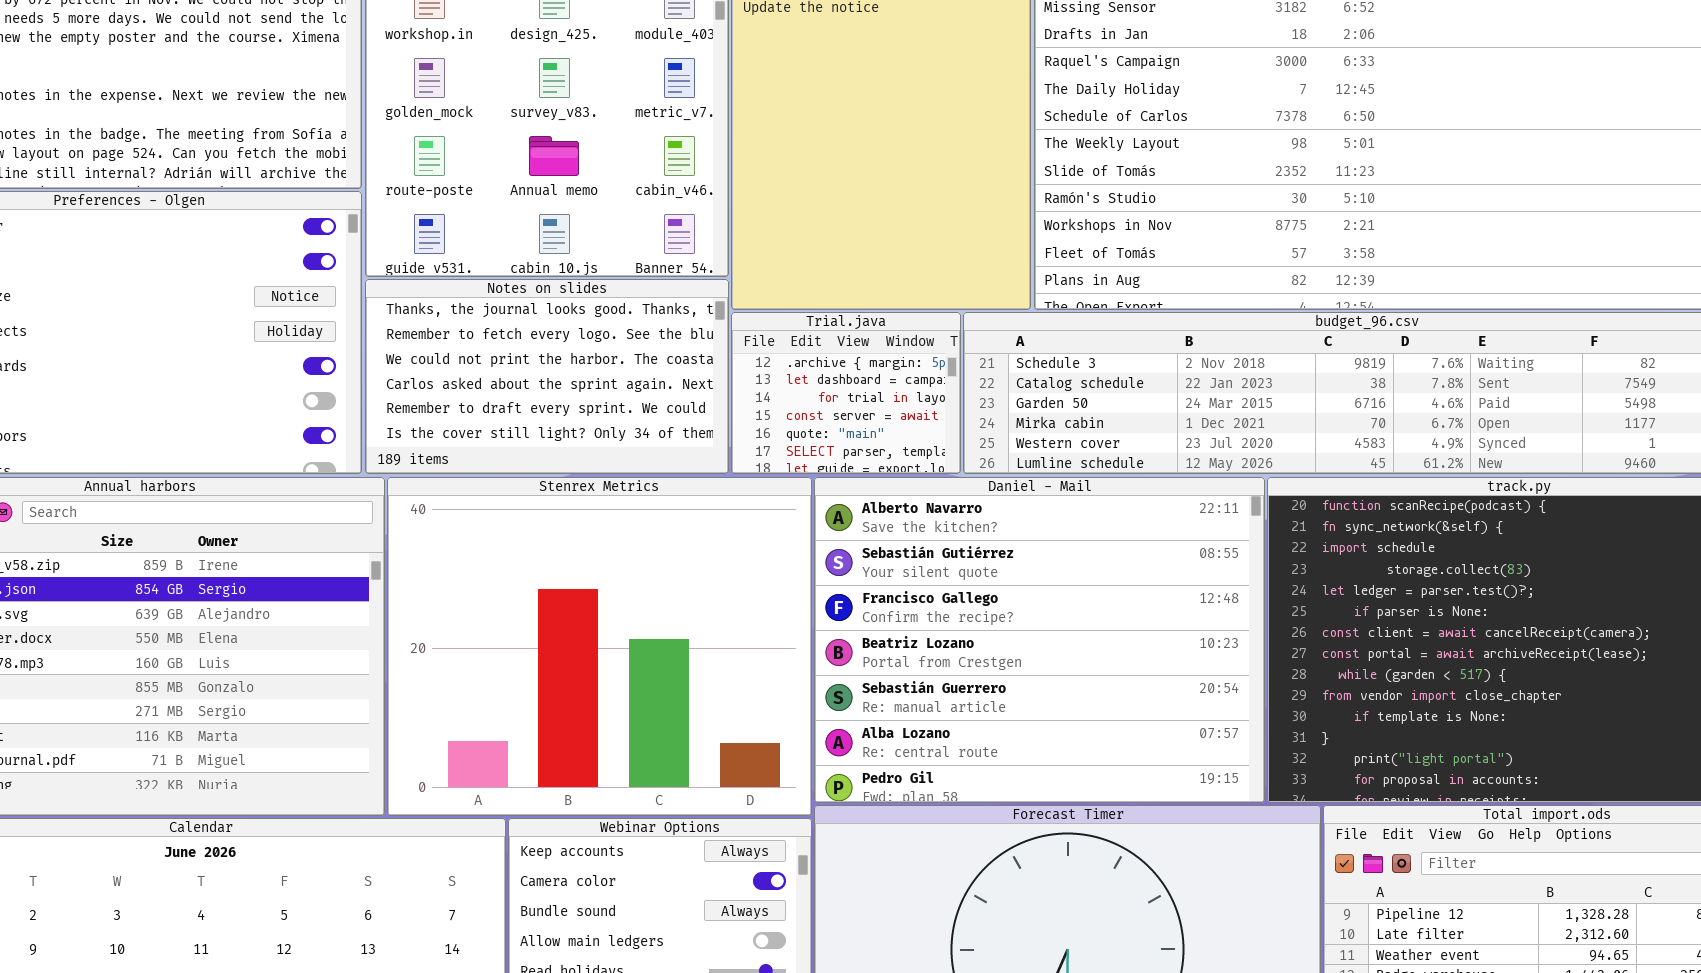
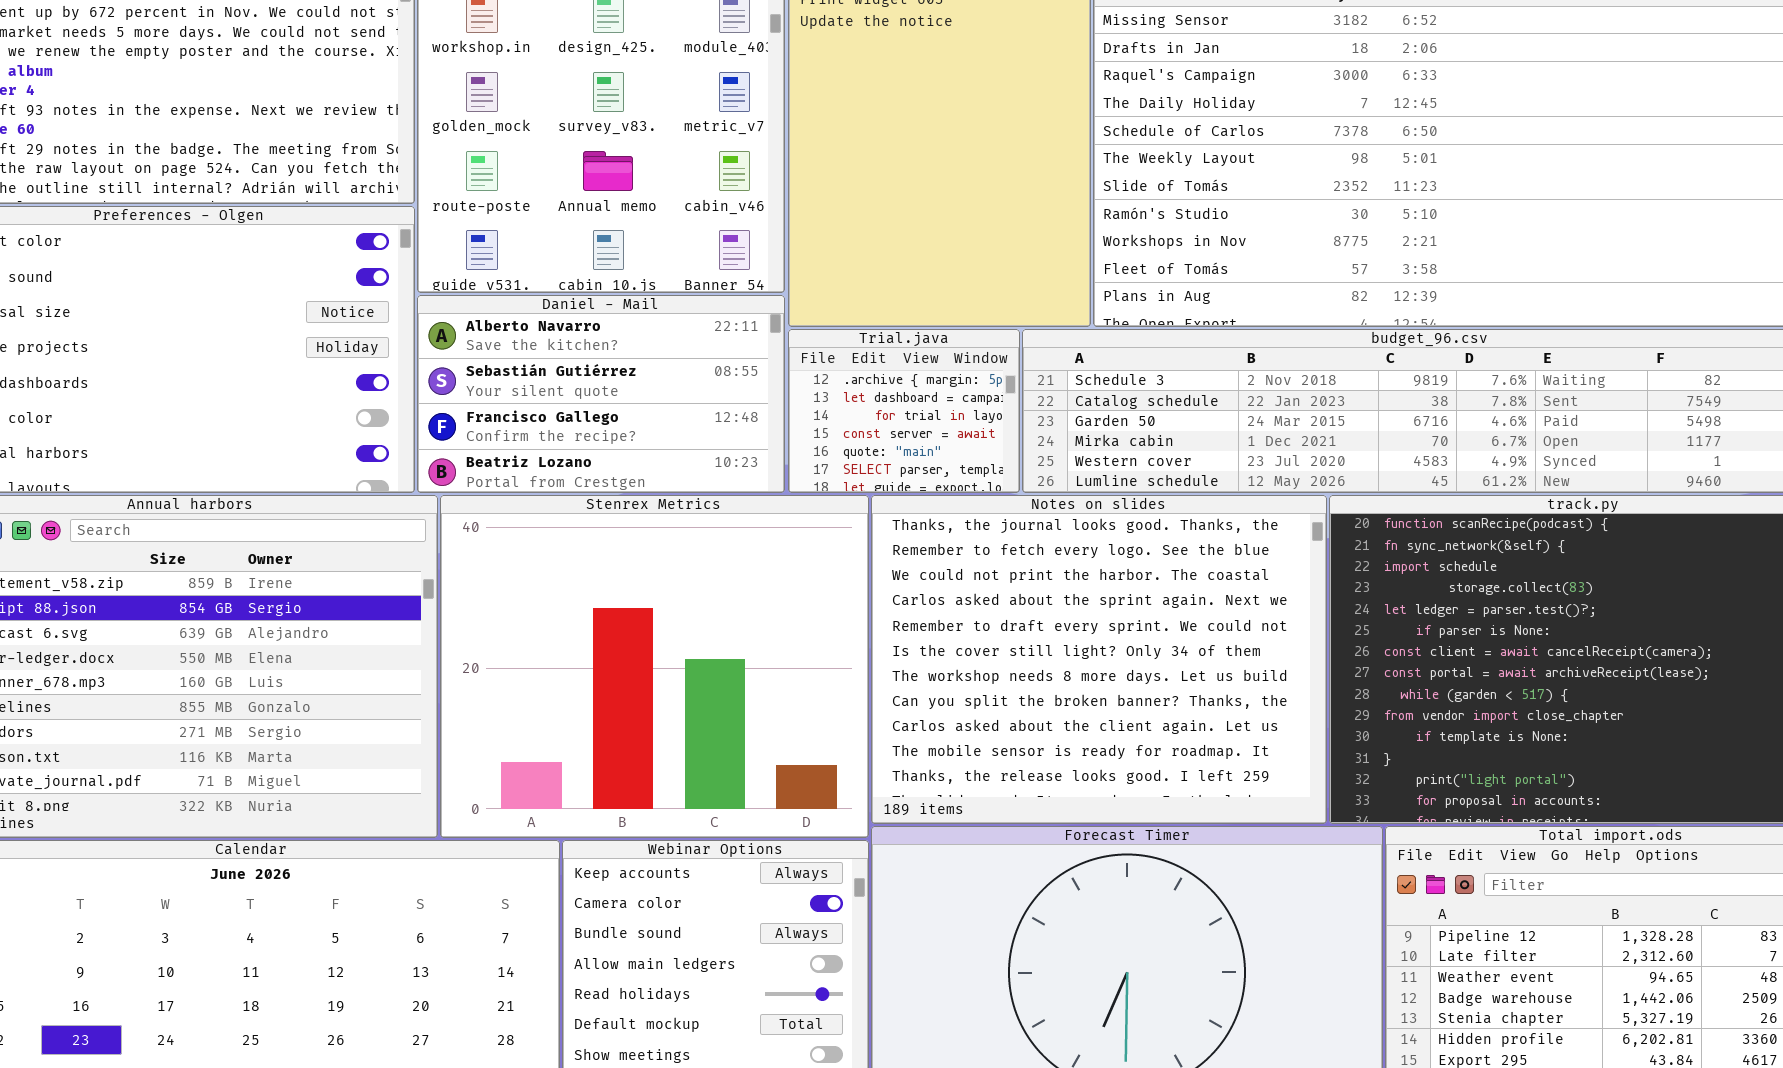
Notes on slides: [365,279,729,474] -> [871,495,1327,824], moved, resized
Daniel - Mail: [814,477,1265,803] -> [417,295,785,493], moved, resized

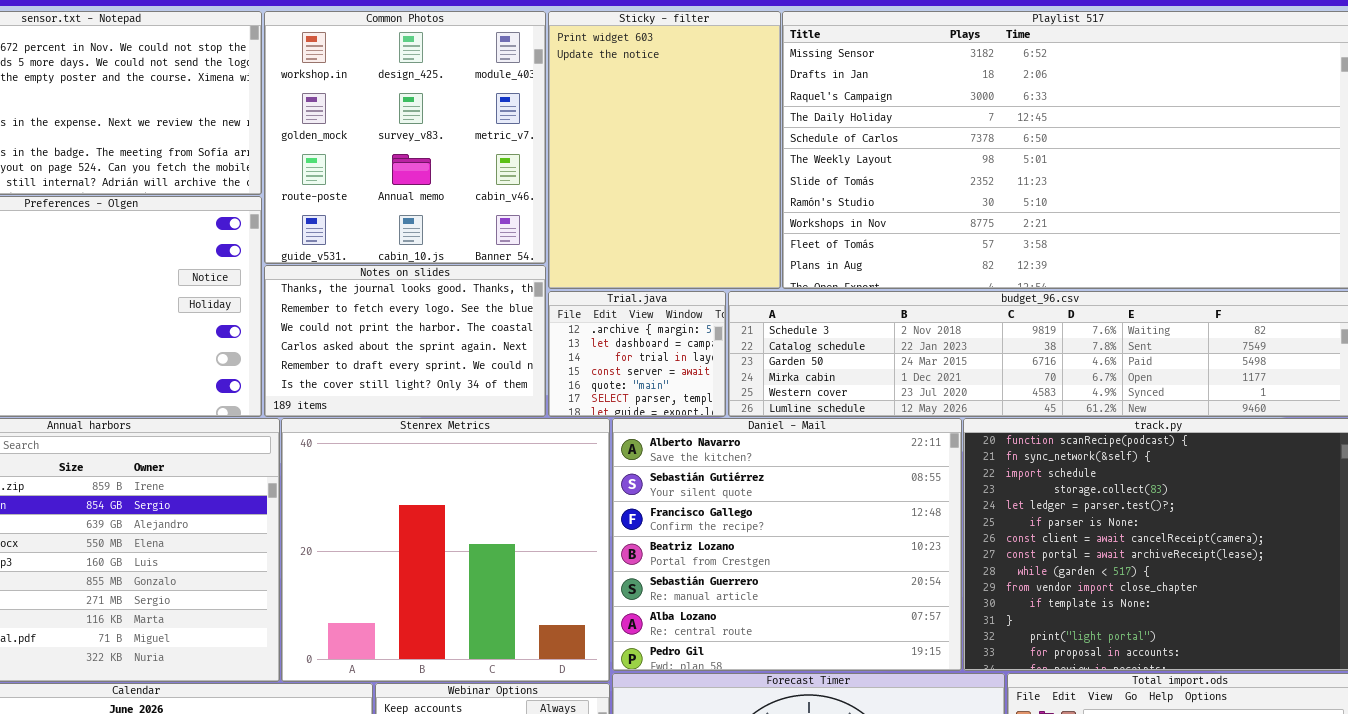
Daniel - Mail: [417,295,785,493] -> [612,418,962,671], moved, resized
Notes on slides: [871,495,1327,824] -> [264,265,546,417], moved, resized

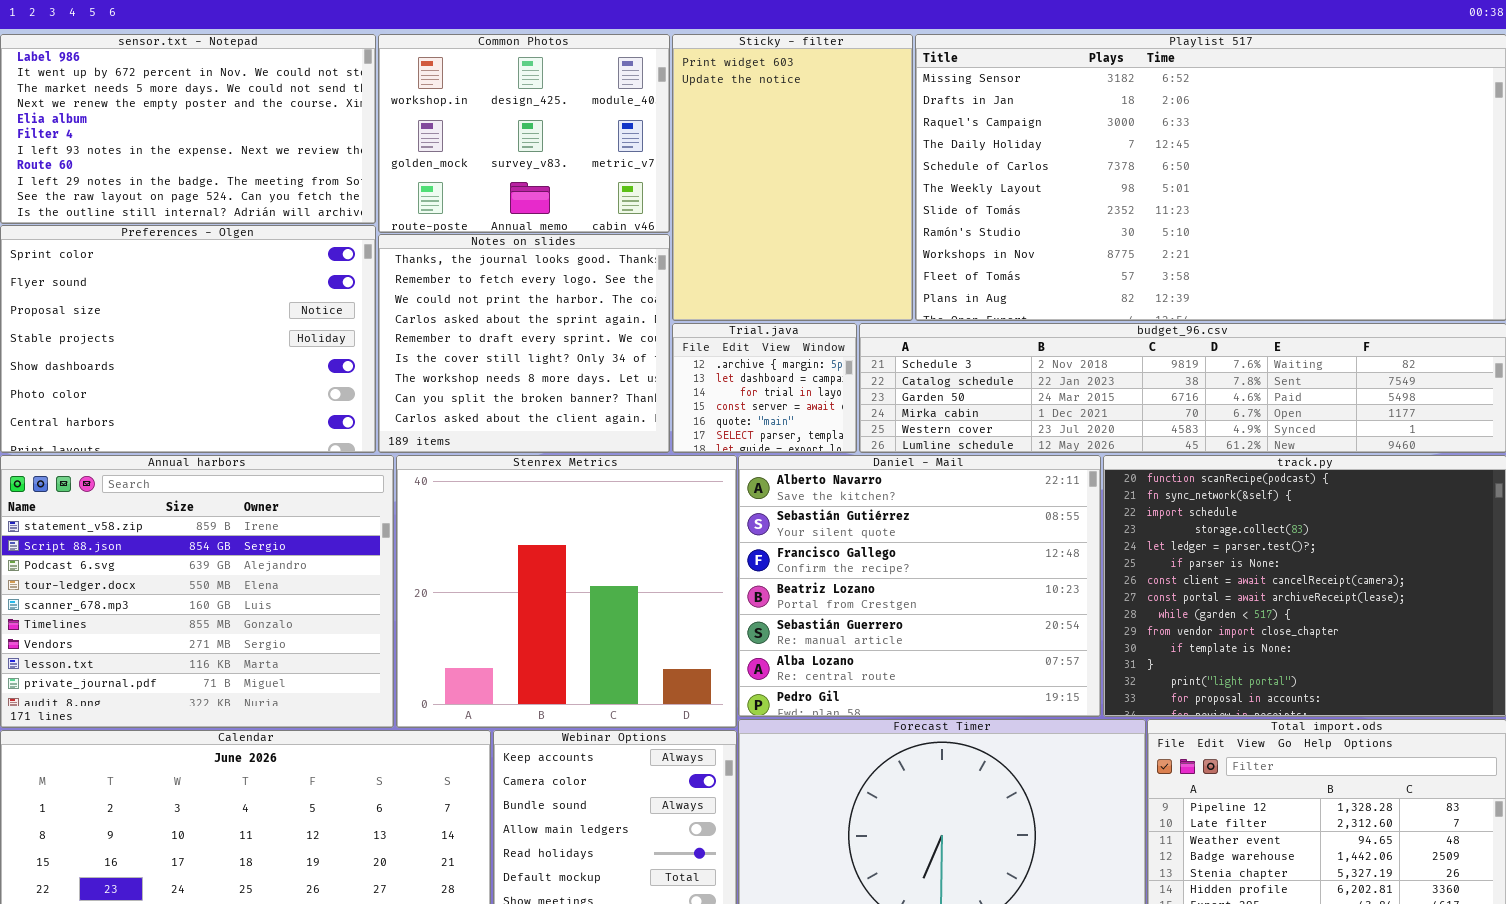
Common Photos: [264,11,546,264] -> [378,34,670,233], resized
Notes on slides: [264,265,546,417] -> [378,234,670,453], resized

